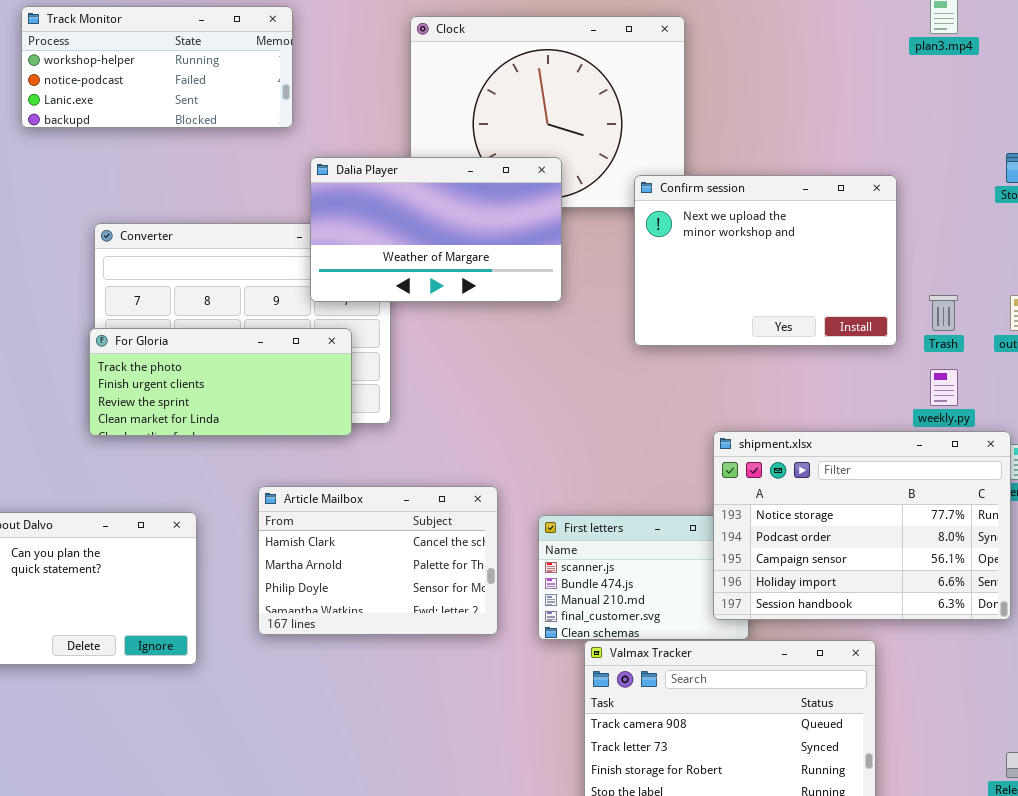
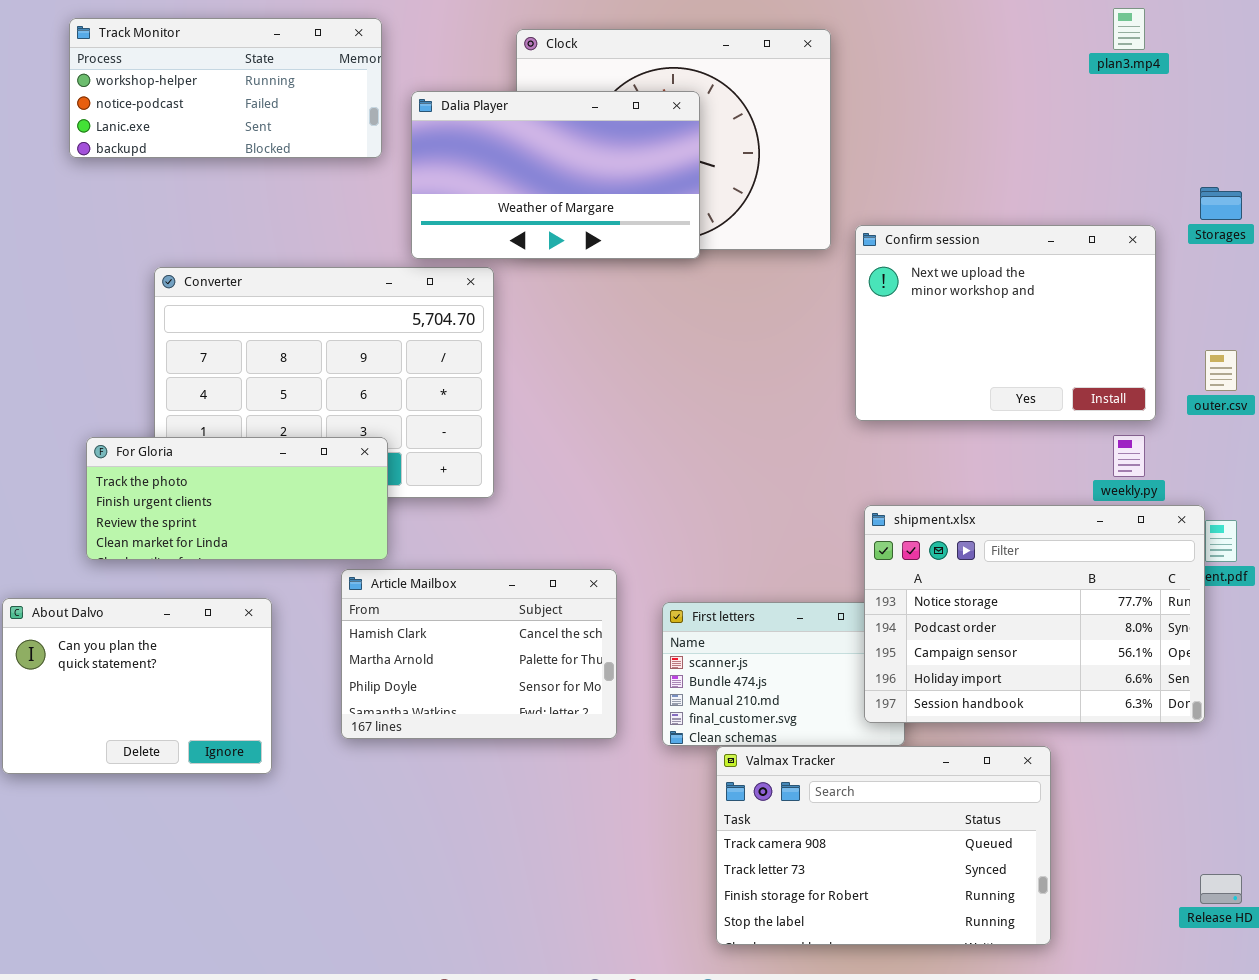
Dalia Player: [310,157,562,302] -> [411,91,700,259], moved
Confirm session: [634,175,897,346] -> [855,225,1156,421], moved
For Gloria: [89,328,352,436] -> [86,437,388,560], moved

